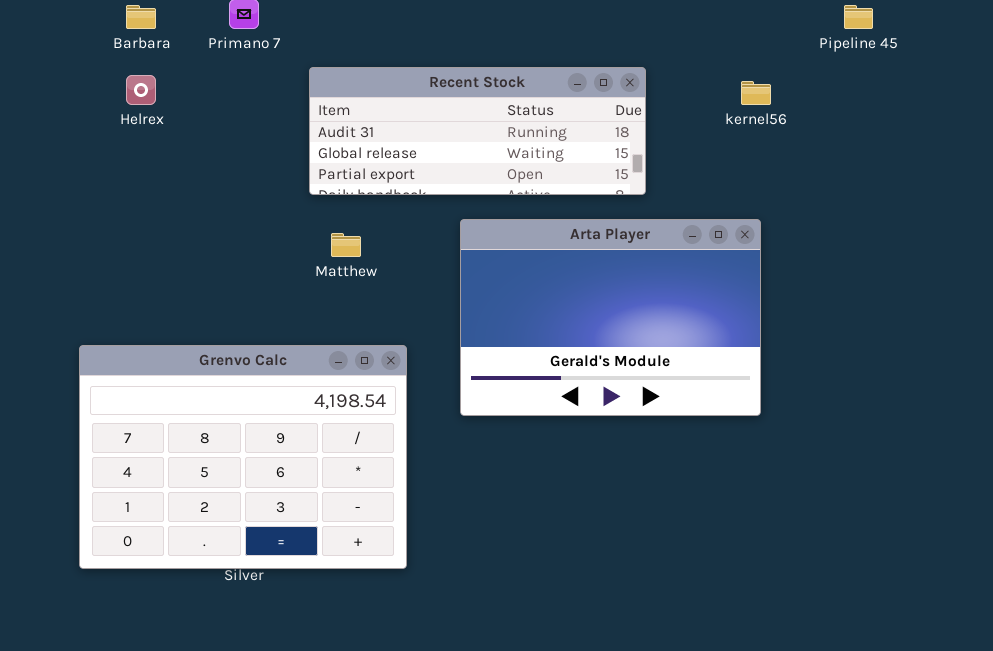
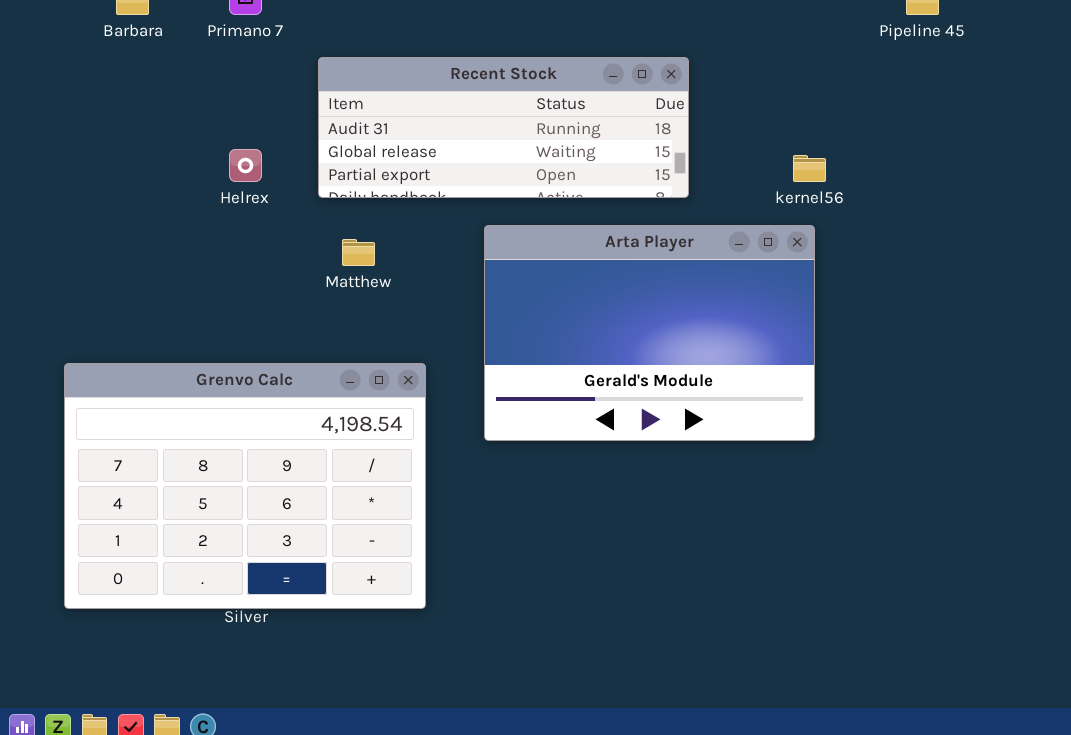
Helrex: [126,75,156,105] -> [229,149,262,182], moved
kernel56: [741,81,771,105] -> [793,155,826,182], moved

